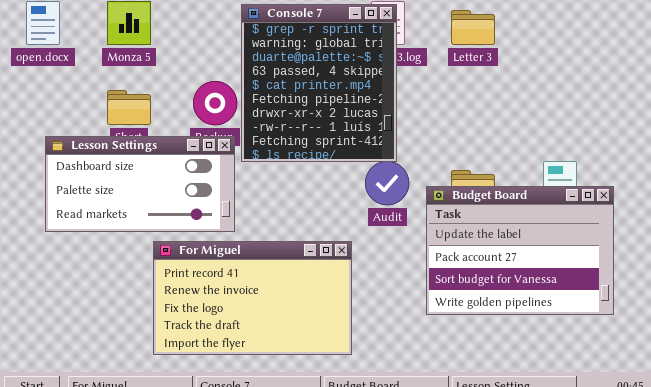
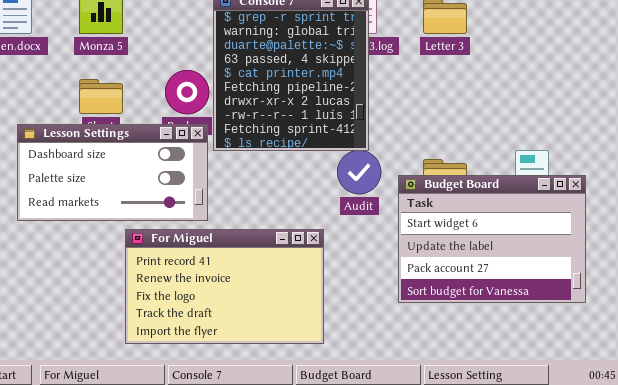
Budget Board: [426,186,614,315] -> [398,175,586,303], scrolled up 1 row

